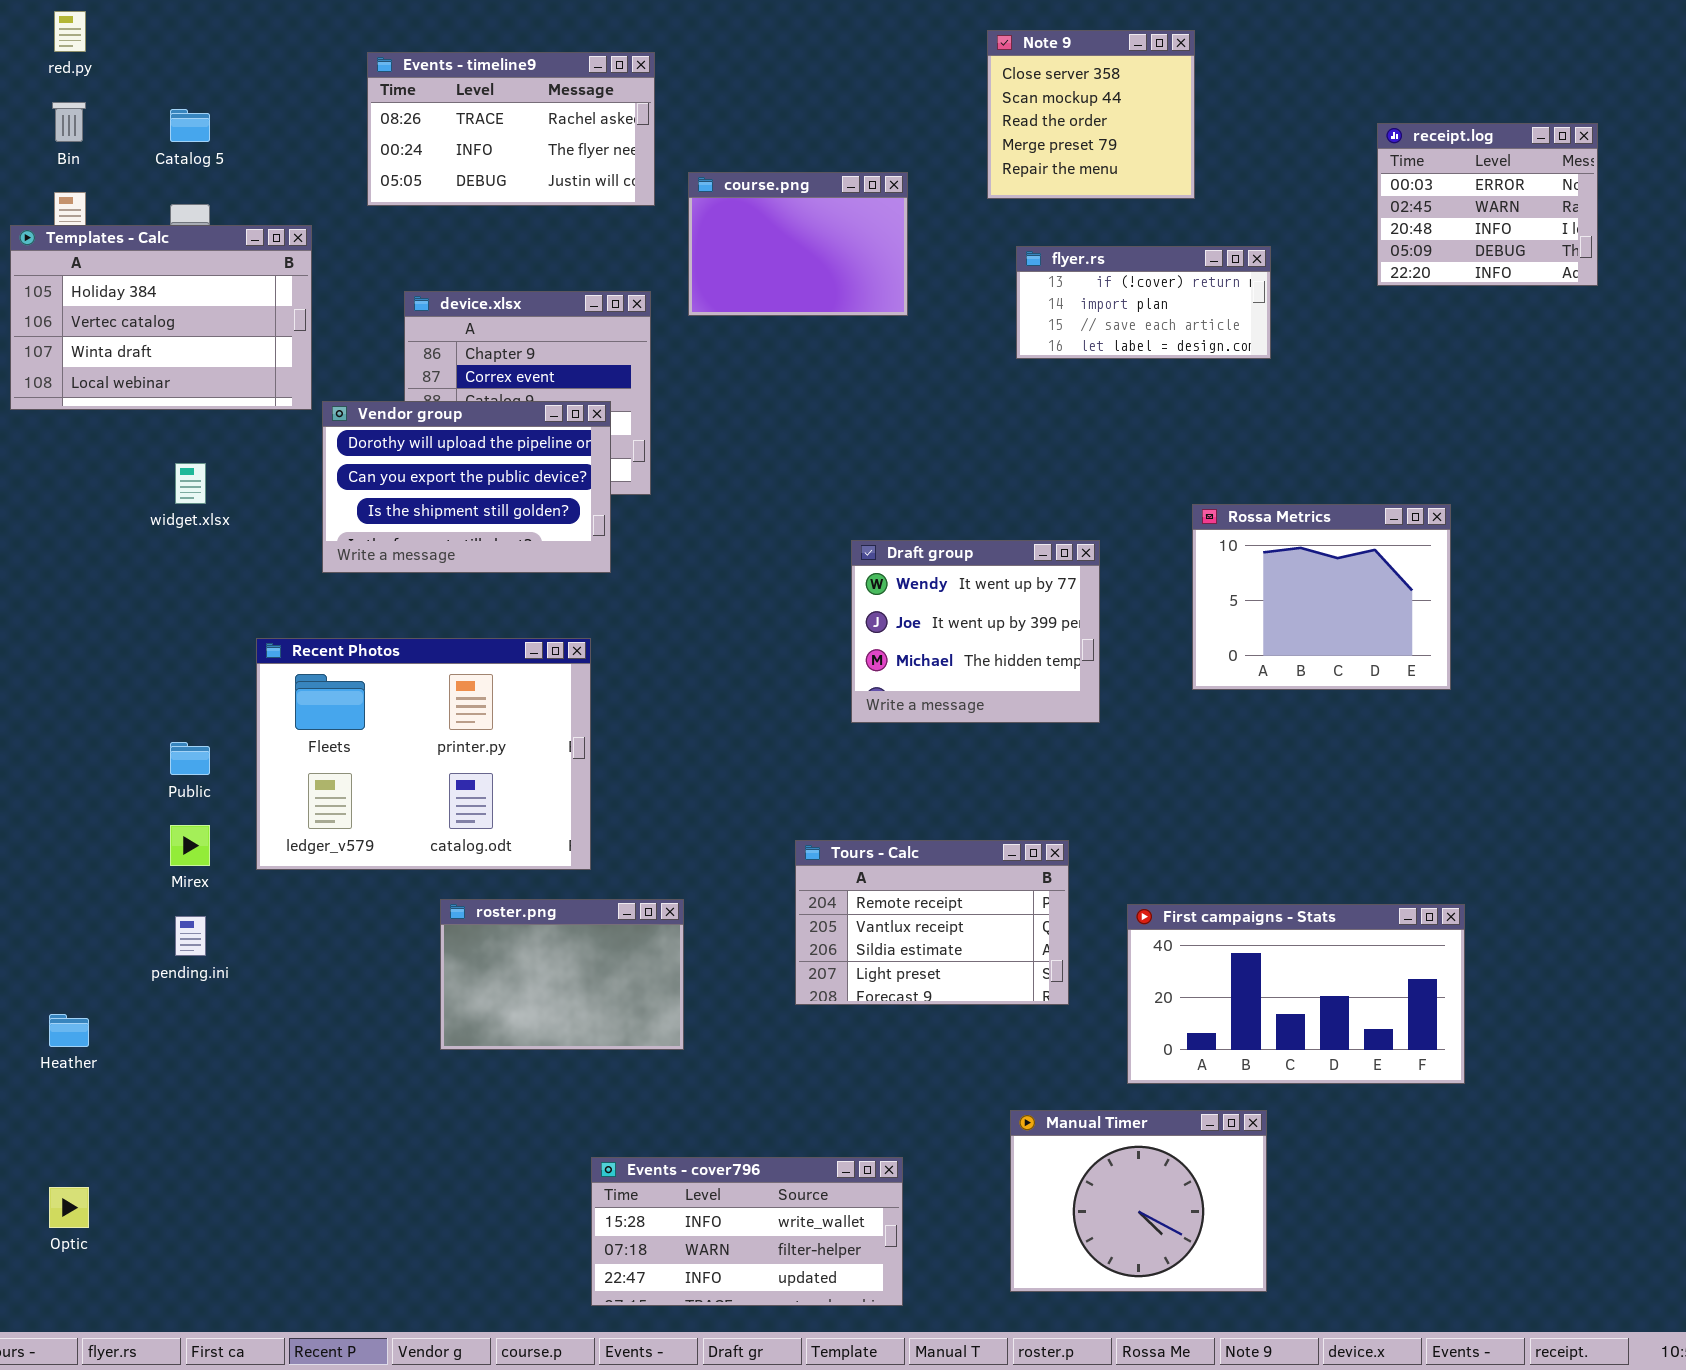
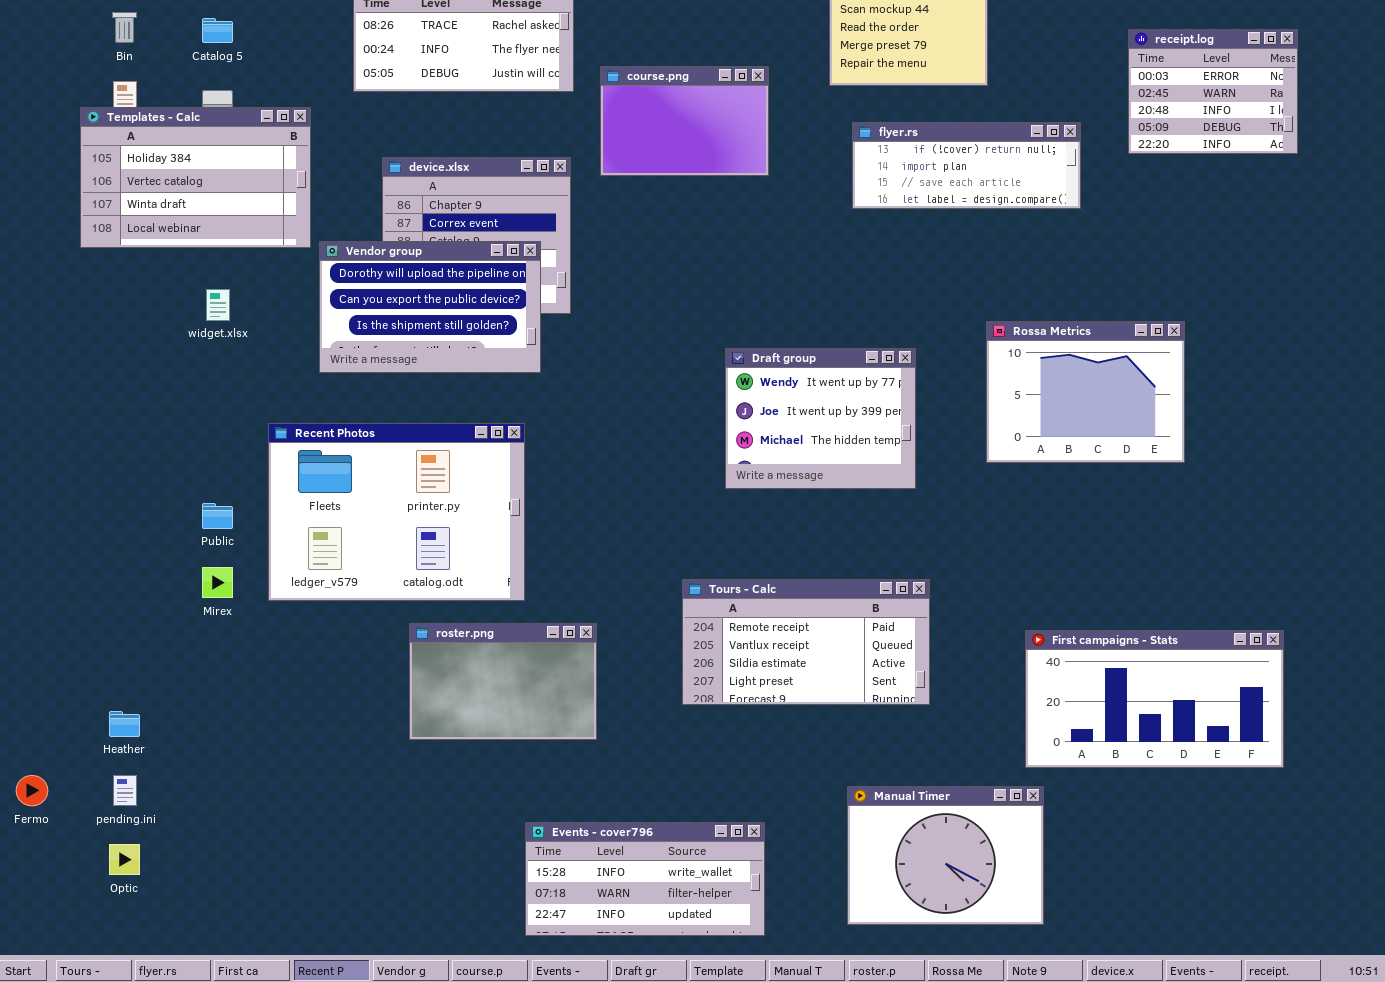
flyer.rs: [1016,246,1271,359] -> [852,122,1081,209], resized
Tours - Calc: [795,840,1069,1005] -> [682,579,930,705], resized
First campaigns - Stats: [1127,904,1465,1084] -> [1025,630,1284,768], moved
pending.ini: [175,916,206,956] -> [113,775,137,806], moved

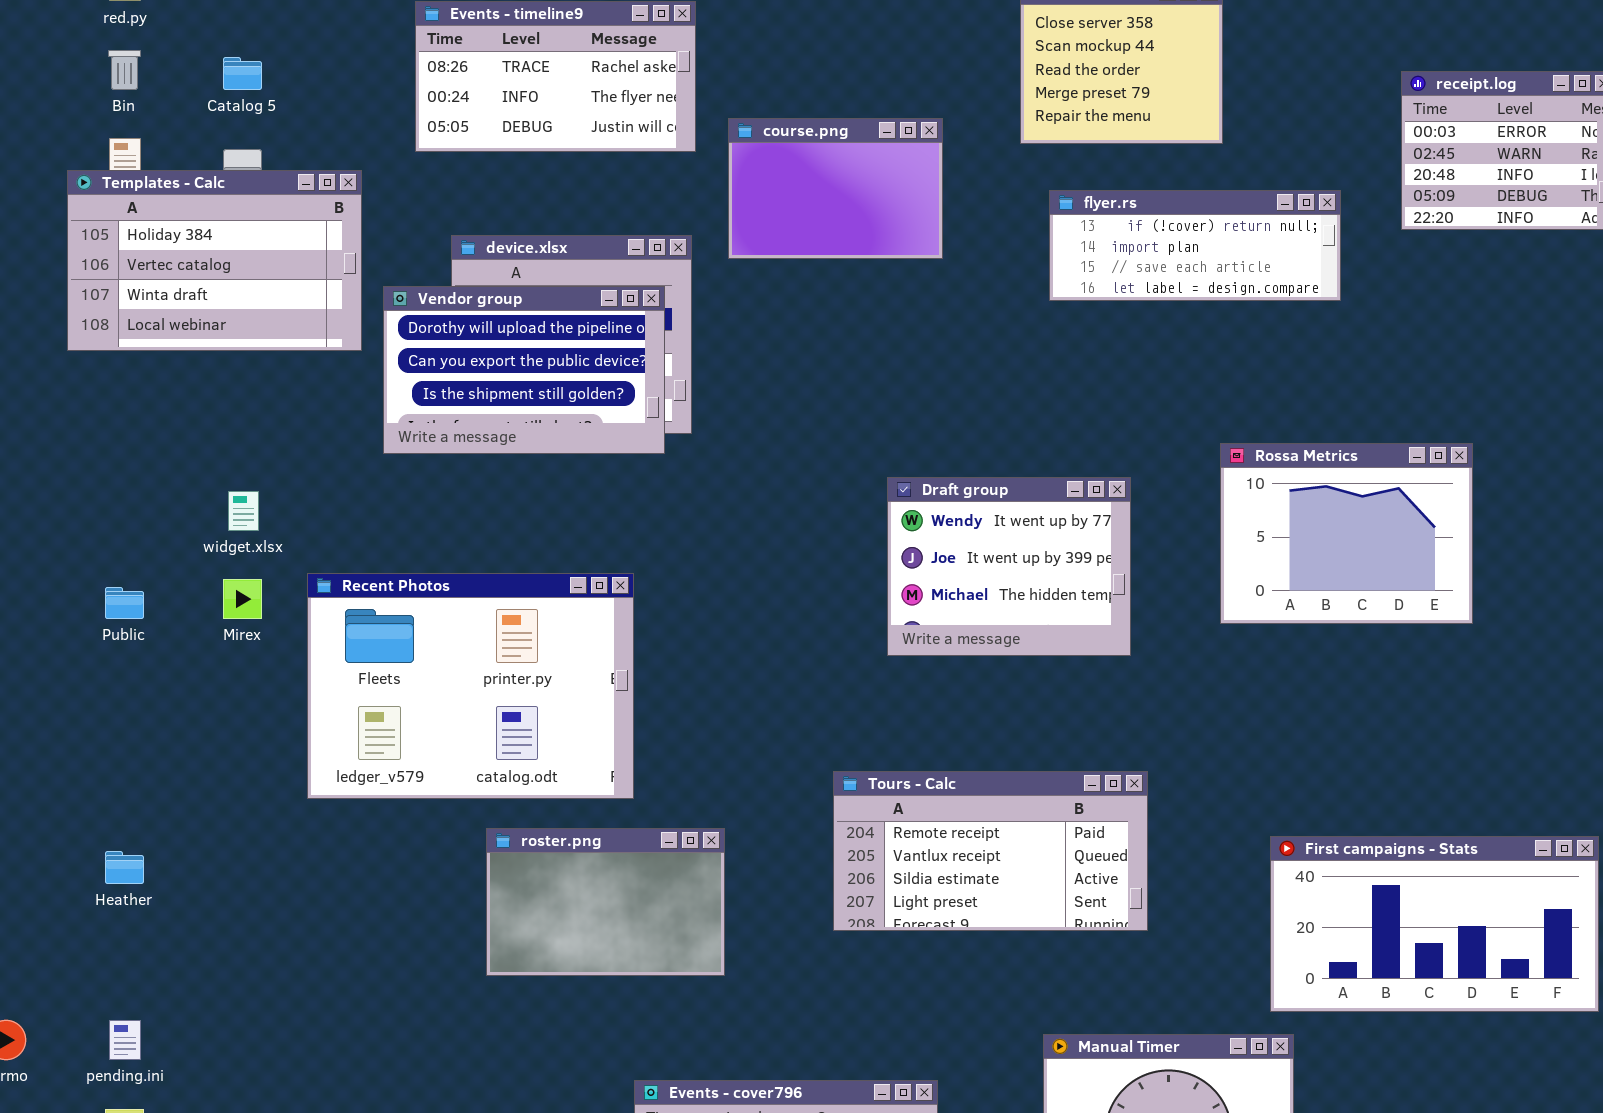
Vendor group: [319,241,541,373] -> [383,286,665,454], moved
widget.xlsx: [206,289,230,321] -> [228,491,259,531], moved
Public: [202,503,233,529] -> [105,587,144,619], moved
Mirex: [202,567,233,598] -> [223,579,262,619], moved
Heather: [109,711,140,737] -> [105,851,144,884], moved

